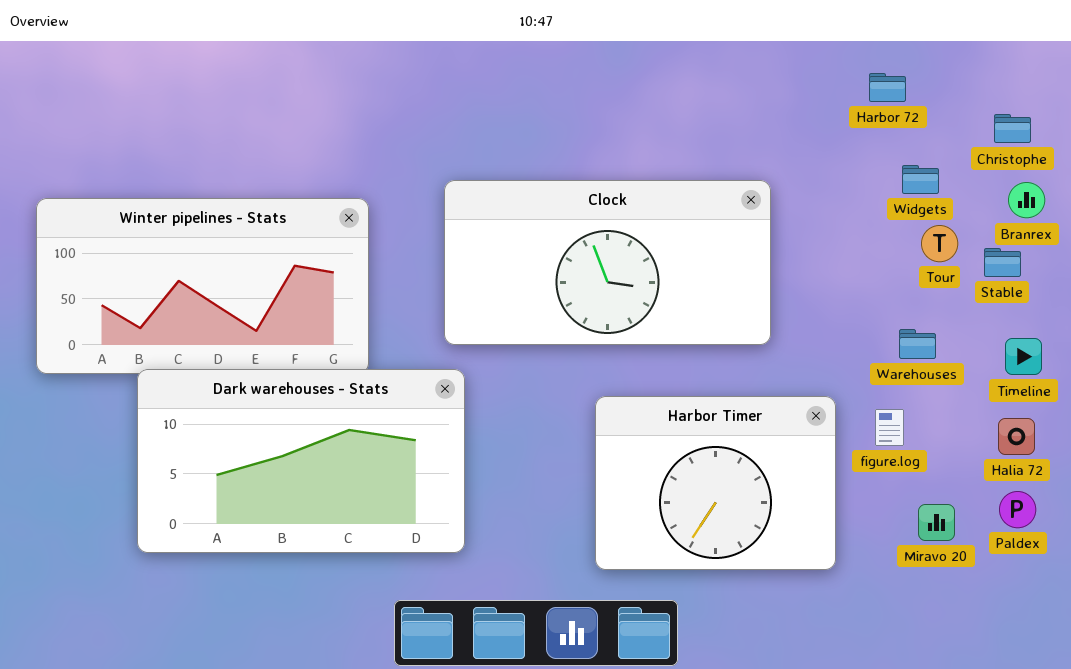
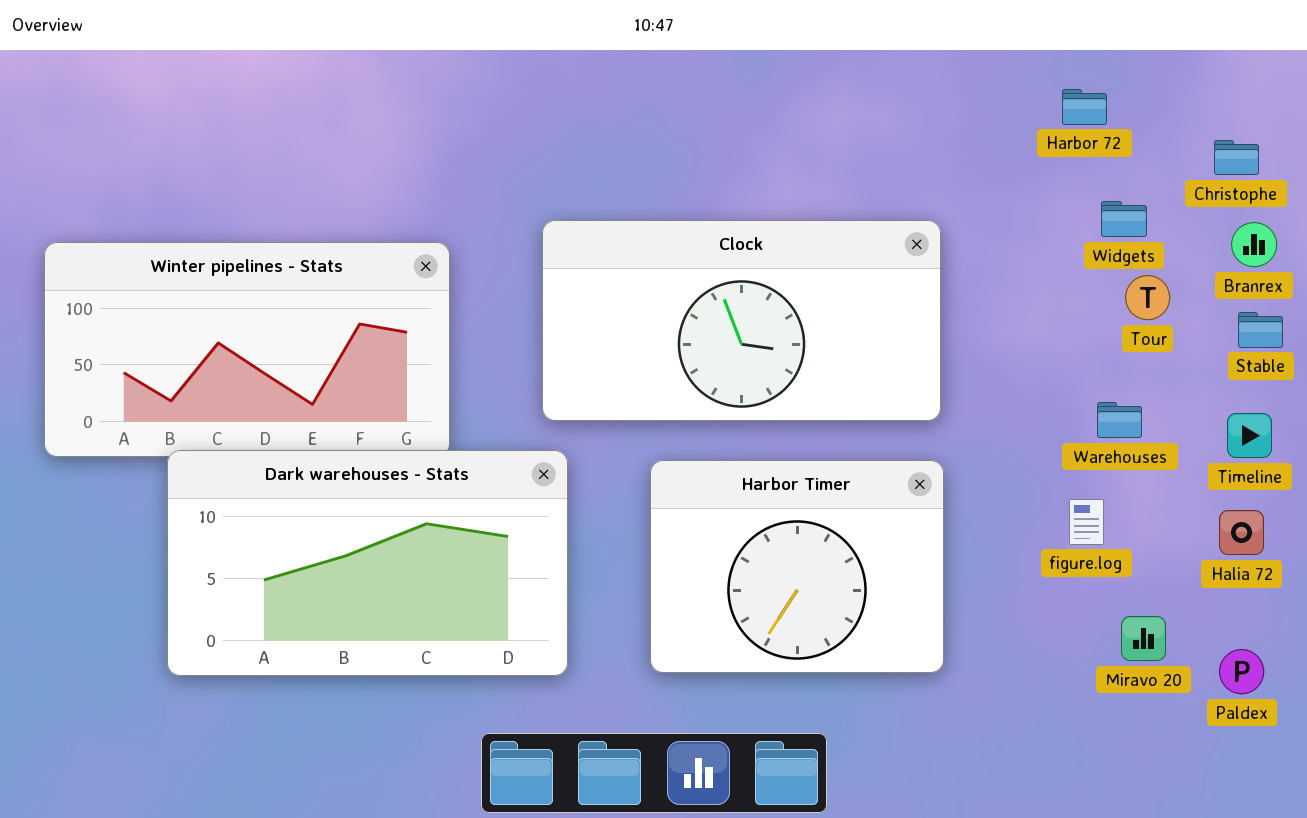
Stable: [984,248,1021,277] -> [1238,312,1283,348], moved
Harbor Timer: [595,396,836,570] -> [650,460,944,673], moved
Paldex: [999,491,1036,528] -> [1219,649,1264,694], moved

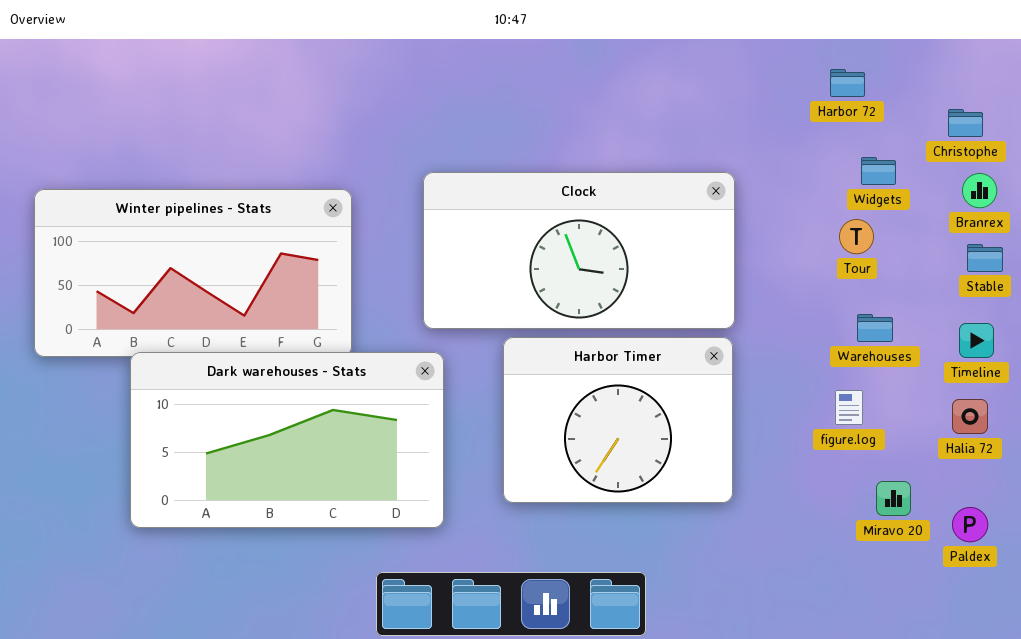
Tour: [1125,275,1170,320] -> [839,219,874,254], moved
Harbor Timer: [650,460,944,673] -> [503,337,733,503], moved

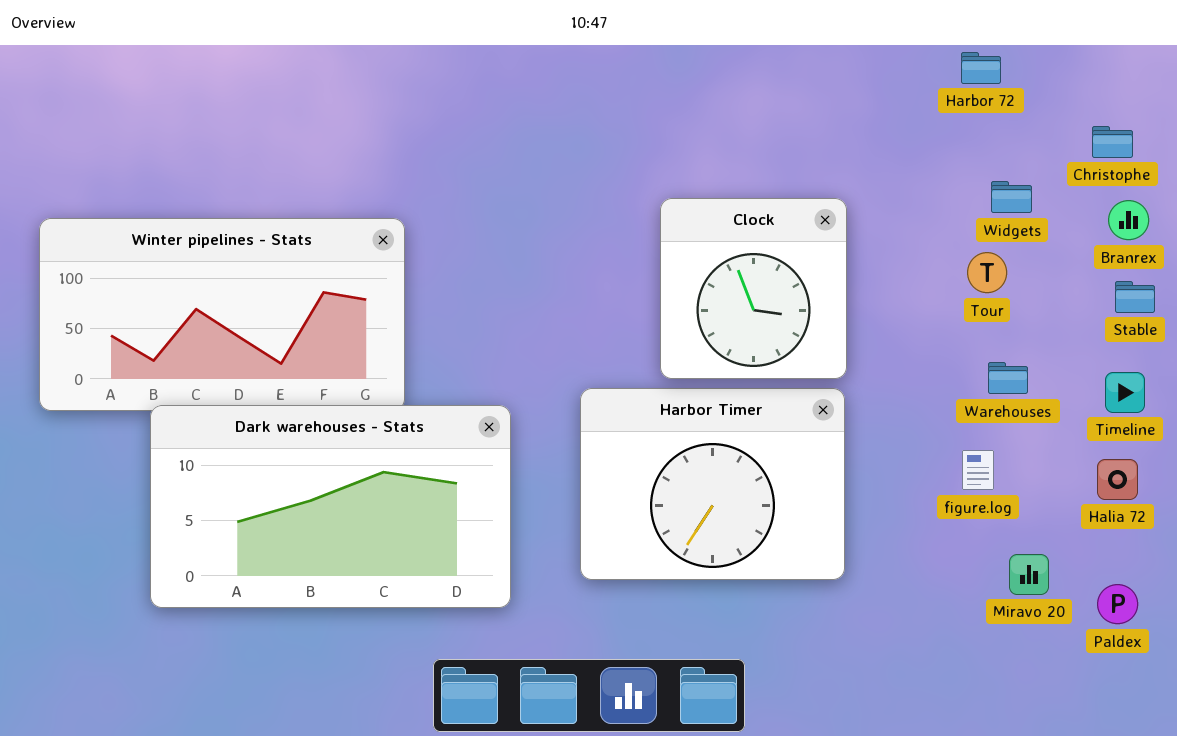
Harbor 72: [830,69,865,97] -> [961,52,1001,84], moved
Clock: [423,172,735,329] -> [660,198,847,379], resized

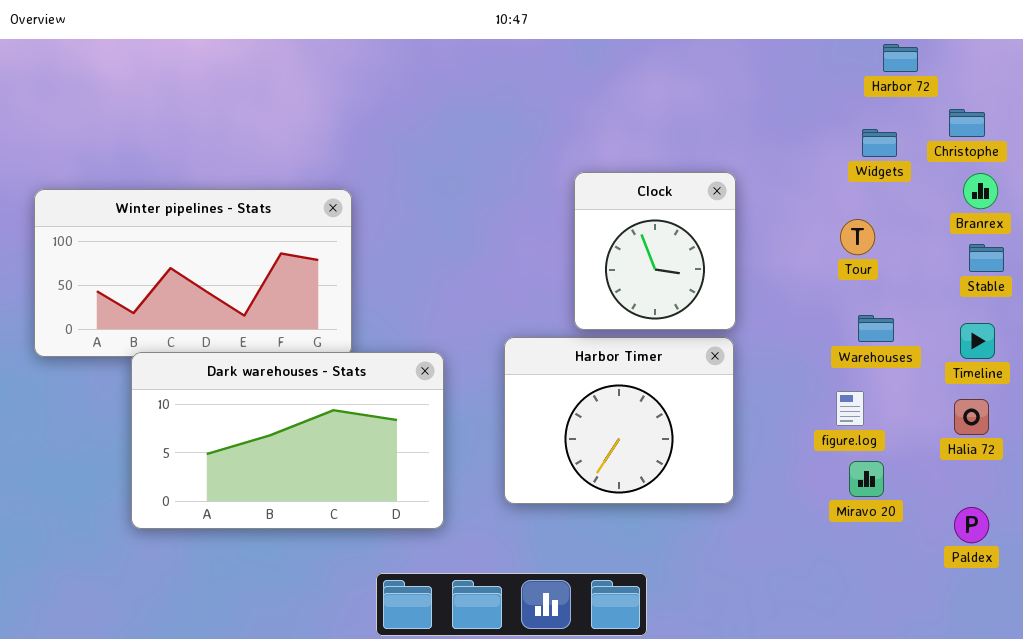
Harbor 72: [961,52,1001,84] -> [883,44,918,72], moved
Widgets: [991,181,1032,213] -> [862,129,897,157], moved
Miravo 20: [1009,554,1049,595] -> [849,461,884,497], moved

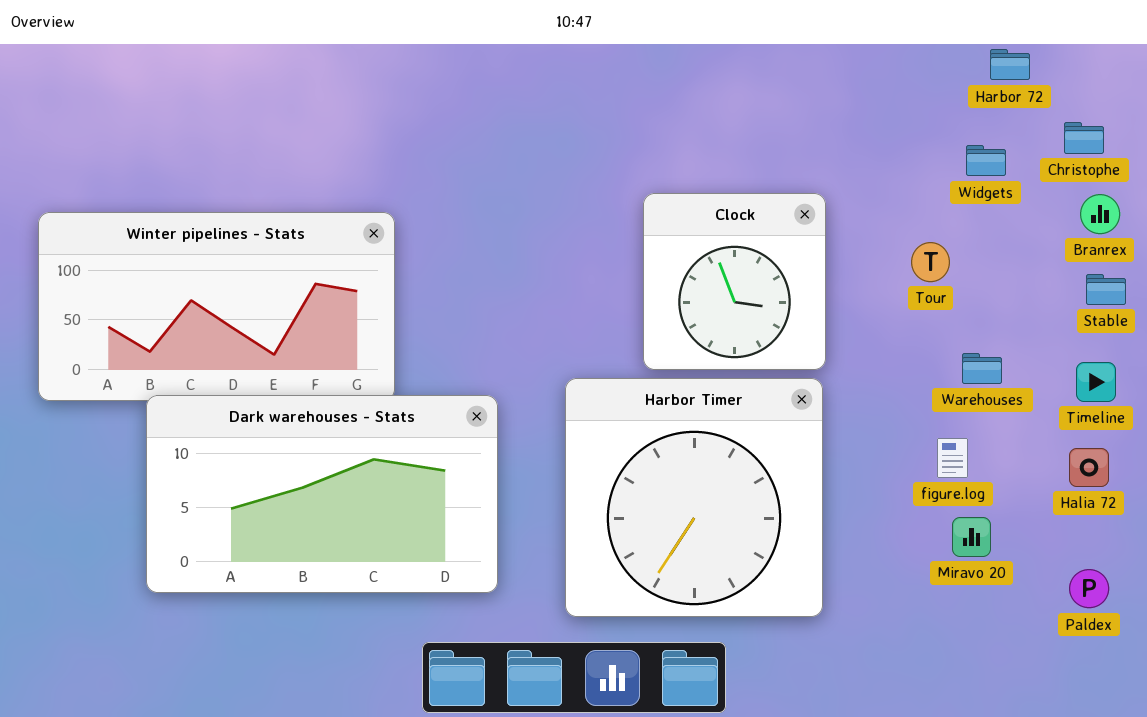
Tour: [840,219,875,255] -> [911,242,950,282], moved
Harbor Timer: [504,337,734,504] -> [565,378,823,617], resized

